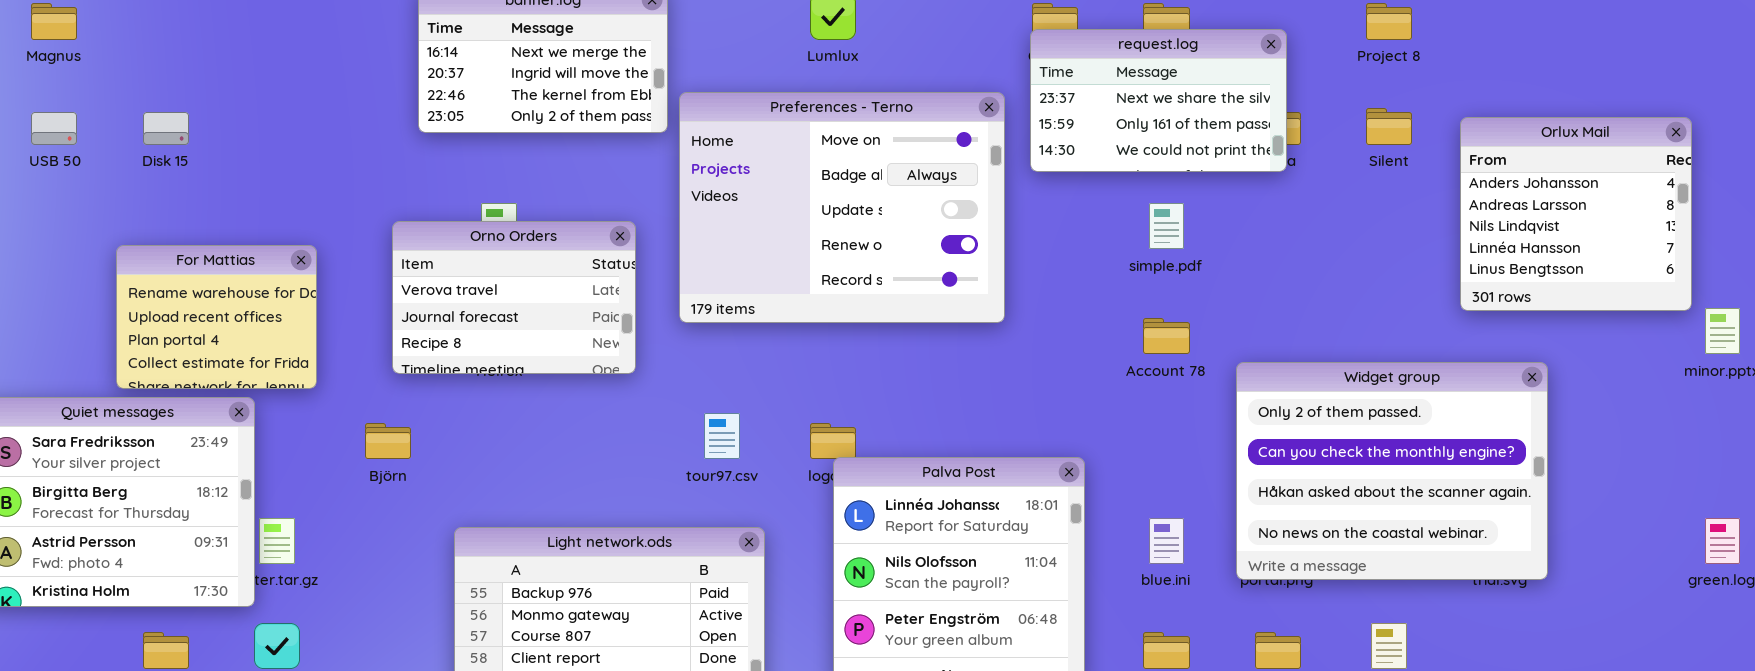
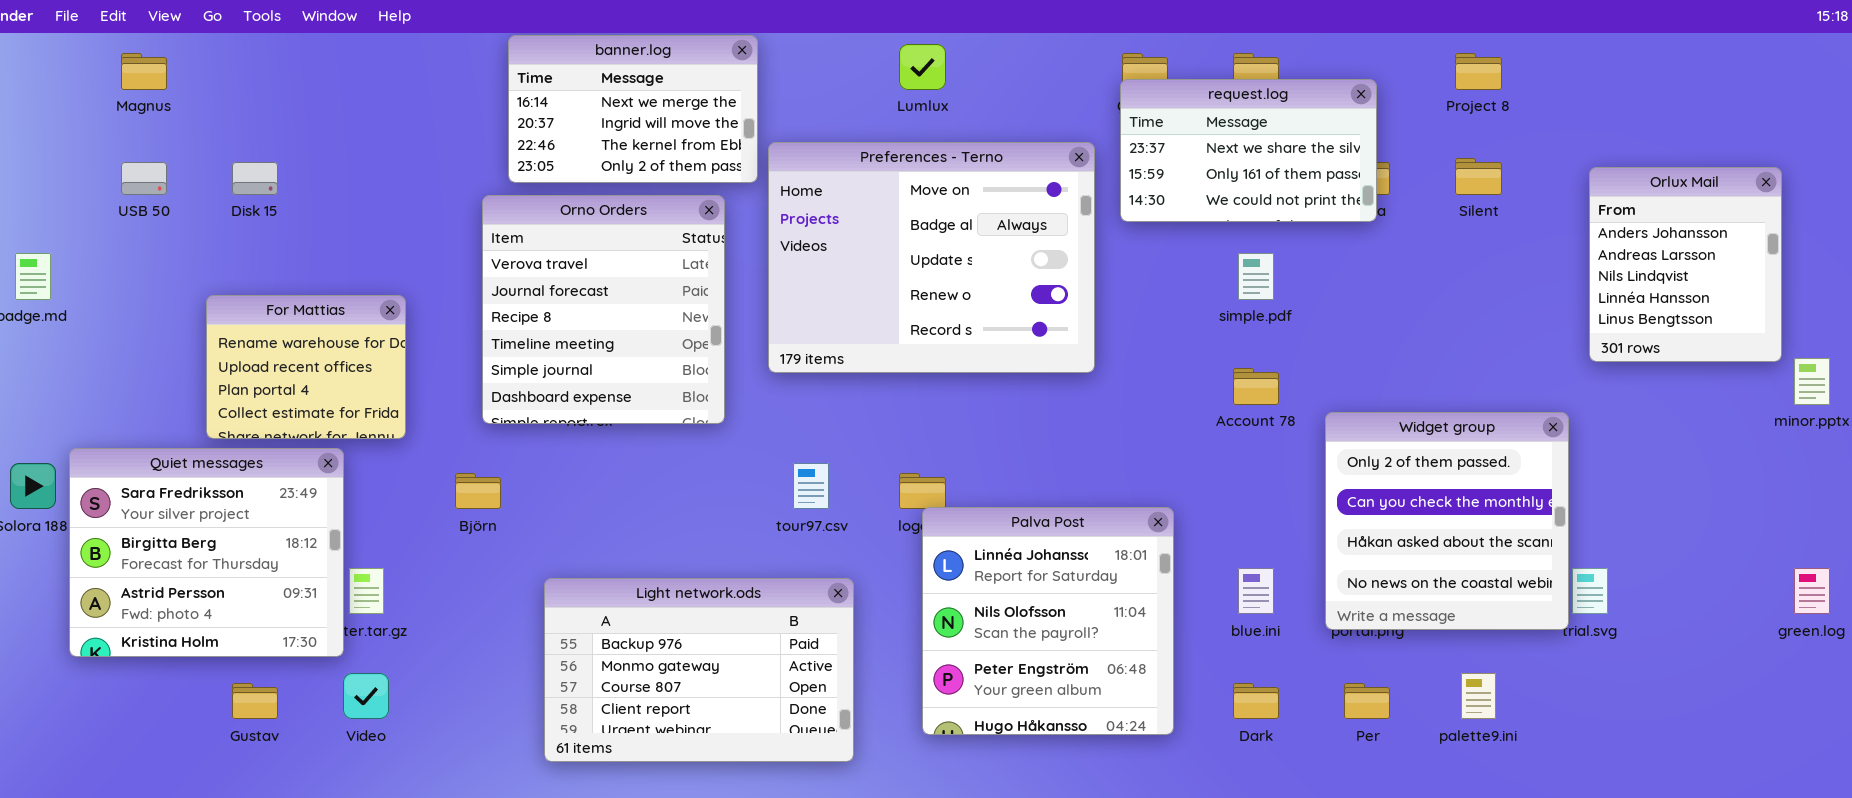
Orlux Mail: [1460,117,1692,311] -> [1589,167,1782,362], resized
Orno Orders: [392,221,636,374] -> [482,195,725,424], resized
Widget group: [1236,362,1548,580] -> [1325,412,1569,630], resized

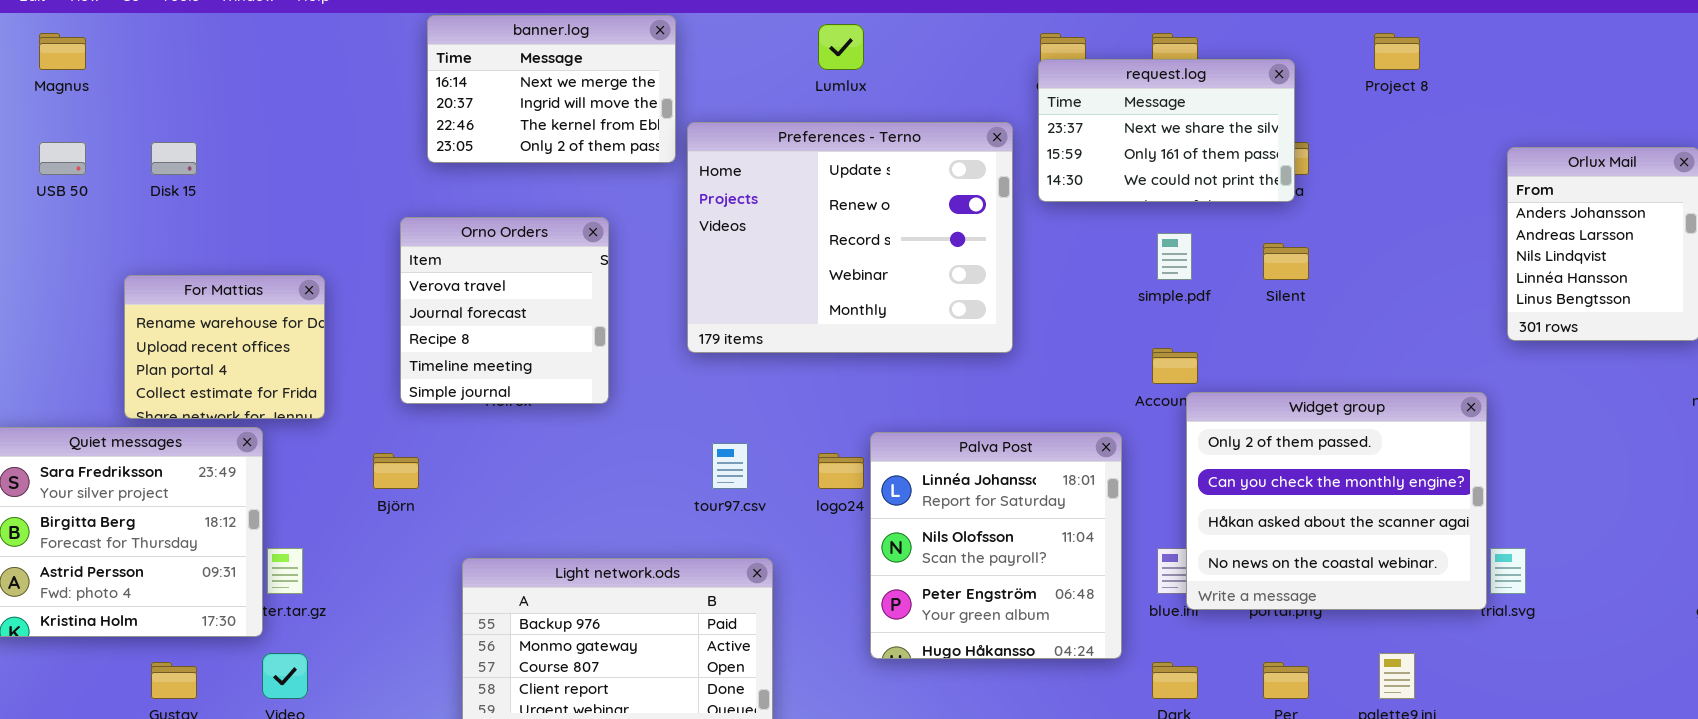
Preferences - Terno: [768,142,1095,373] -> [687,122,1013,353], scrolled down 2 rows
Silent: [1455,158,1502,195] -> [1263,243,1309,280], moved
Orno Orders: [482,195,725,424] -> [400,217,609,404], resized
Widget group: [1325,412,1569,630] -> [1186,392,1487,610], resized
Palva Post: [922,507,1174,735] -> [870,432,1122,659], moved

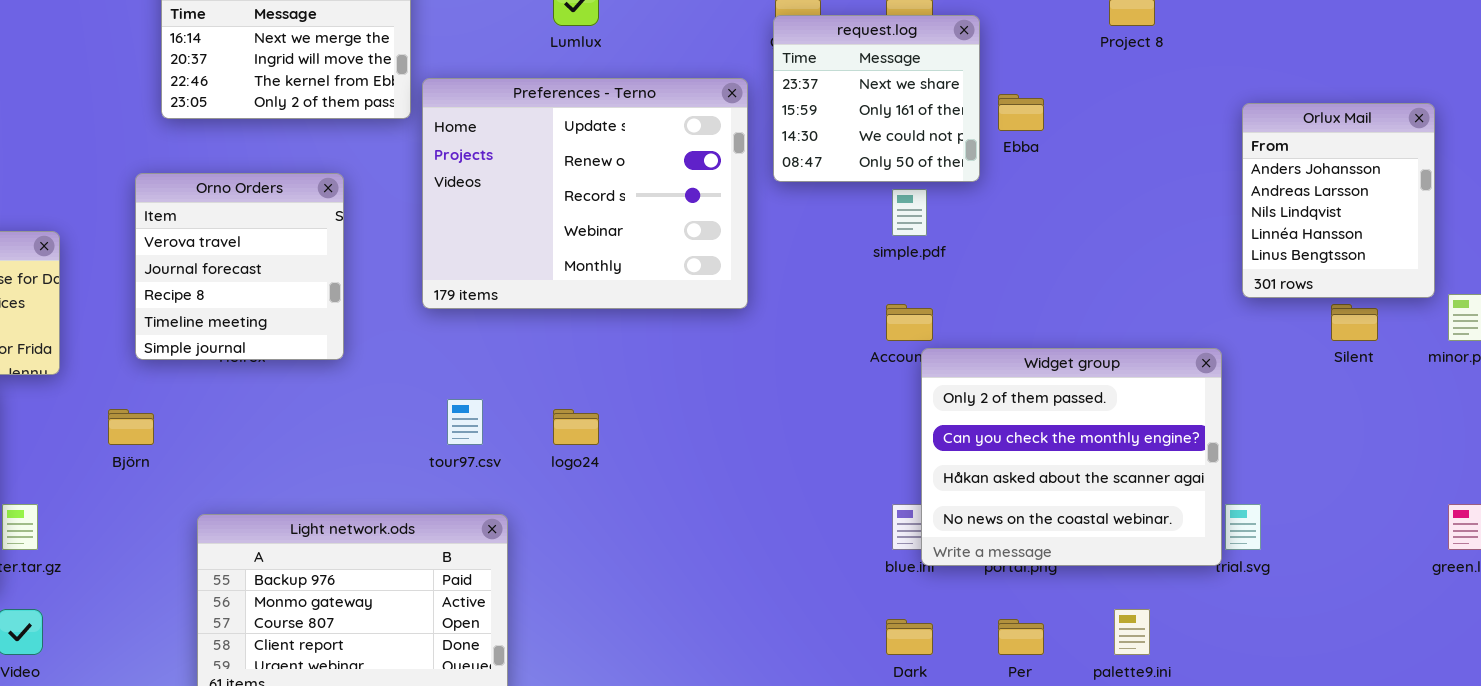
request.log: [1038,59,1295,202] -> [773,15,980,182], resized
Silent: [1263,243,1309,280] -> [1331,304,1378,341], moved
Palva Post: [870,432,1122,659] -> none, closed

